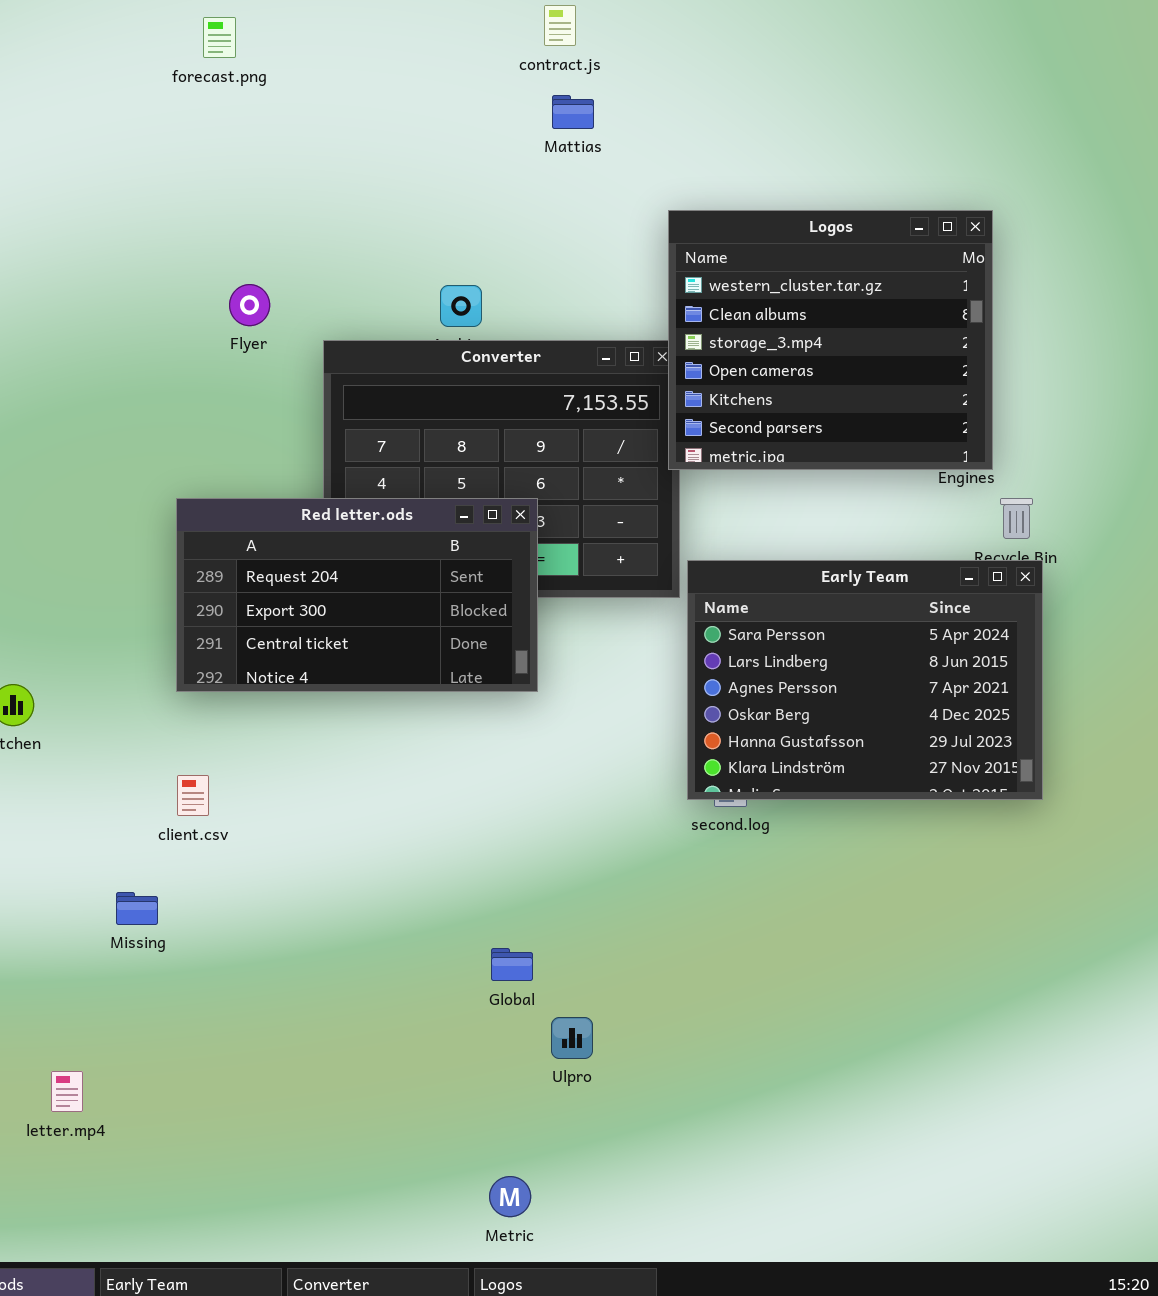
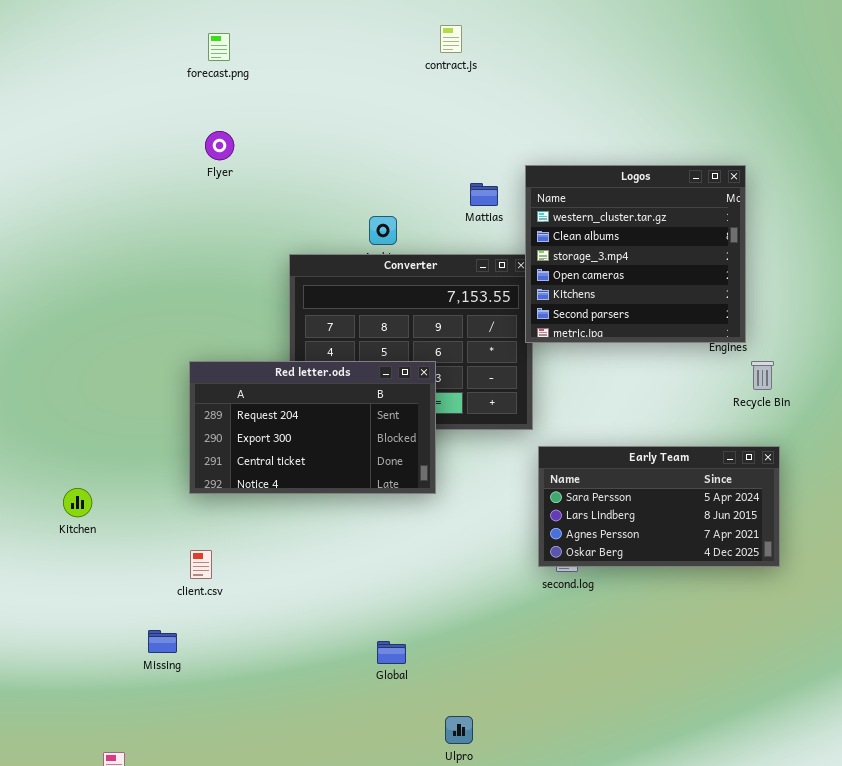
Mattias: [552,95,594,129] -> [470,183,498,206], moved
Flyer: [229,284,270,326] -> [205,131,234,160], moved
Early Team: [687,560,1043,800] -> [538,446,780,567], resized
Global: [491,948,533,981] -> [377,641,406,664], moved

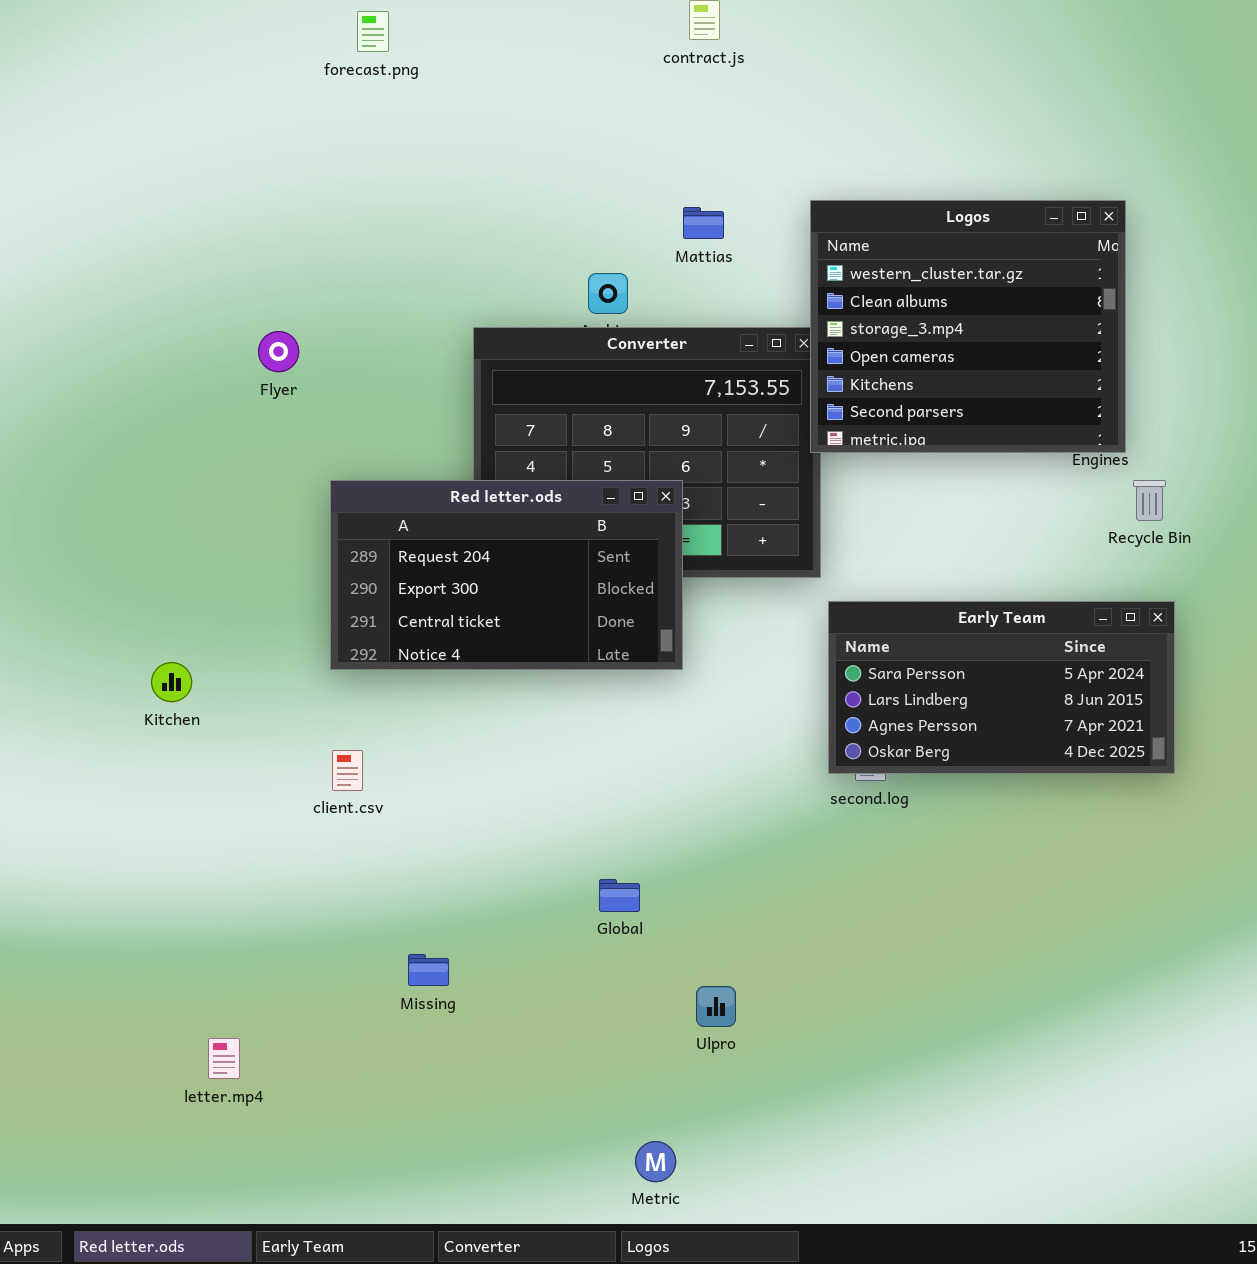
Flyer: [205,131,234,160] -> [258,331,299,372], moved
Mattias: [470,183,498,206] -> [683,207,724,239], moved
Missing: [148,630,177,653] -> [408,954,449,986], moved

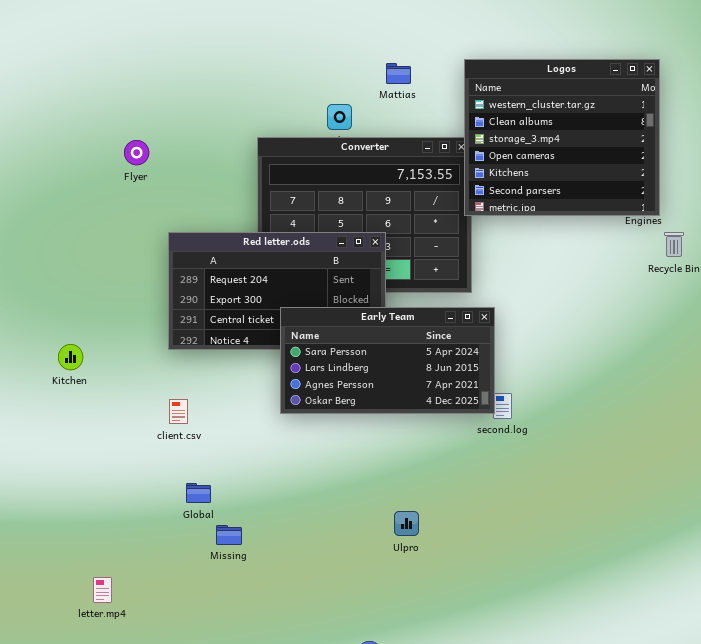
Early Team: [828,601,1175,774] -> [280,307,495,414], moved
Global: [599,879,640,912] -> [186,483,211,503], moved
Ulpro: [696,986,736,1027] -> [394,511,419,536], moved

